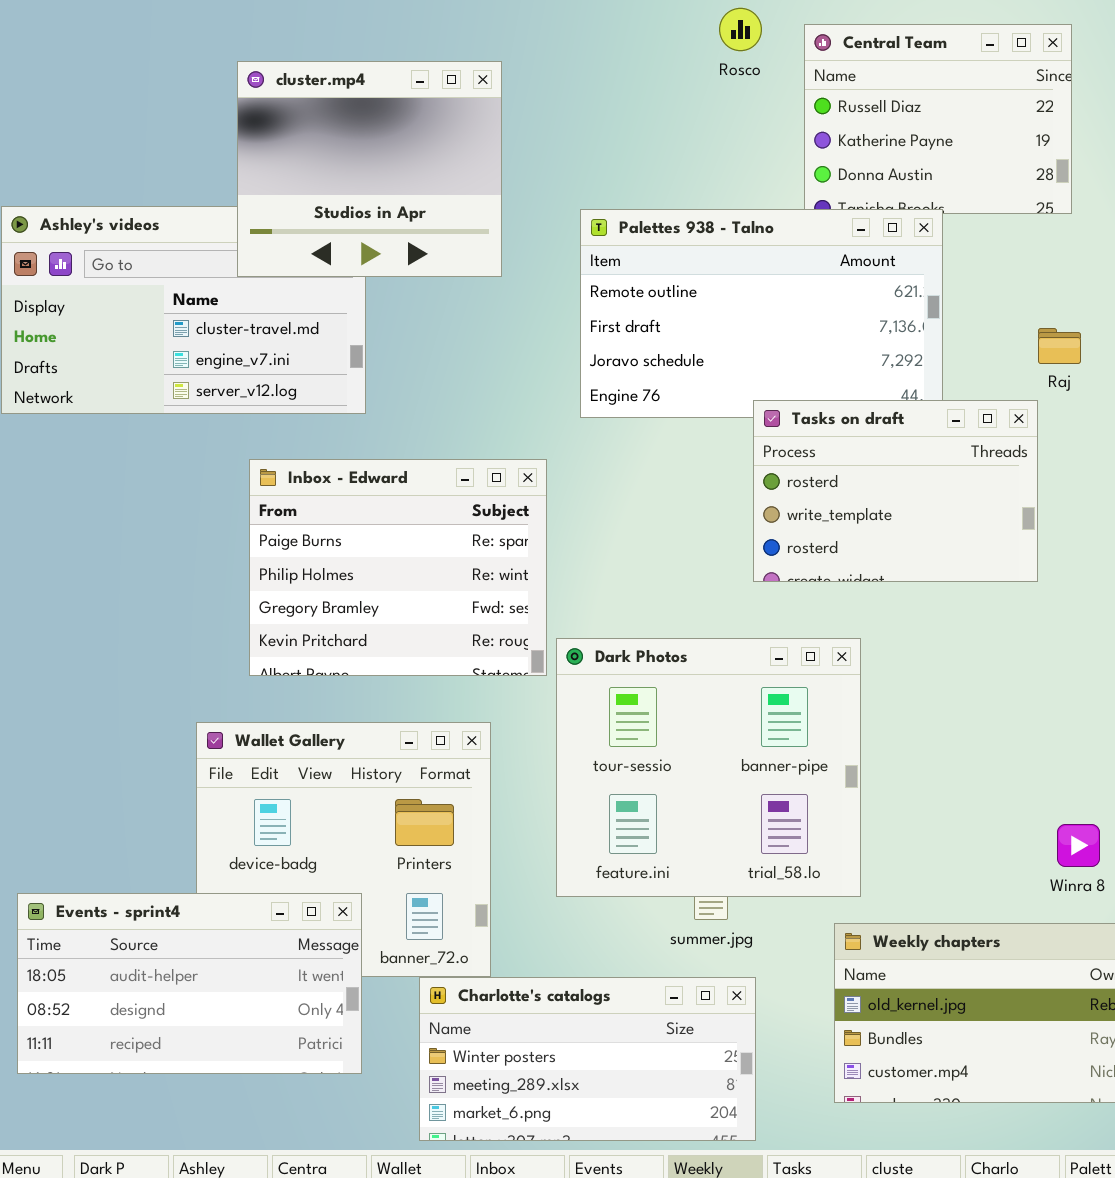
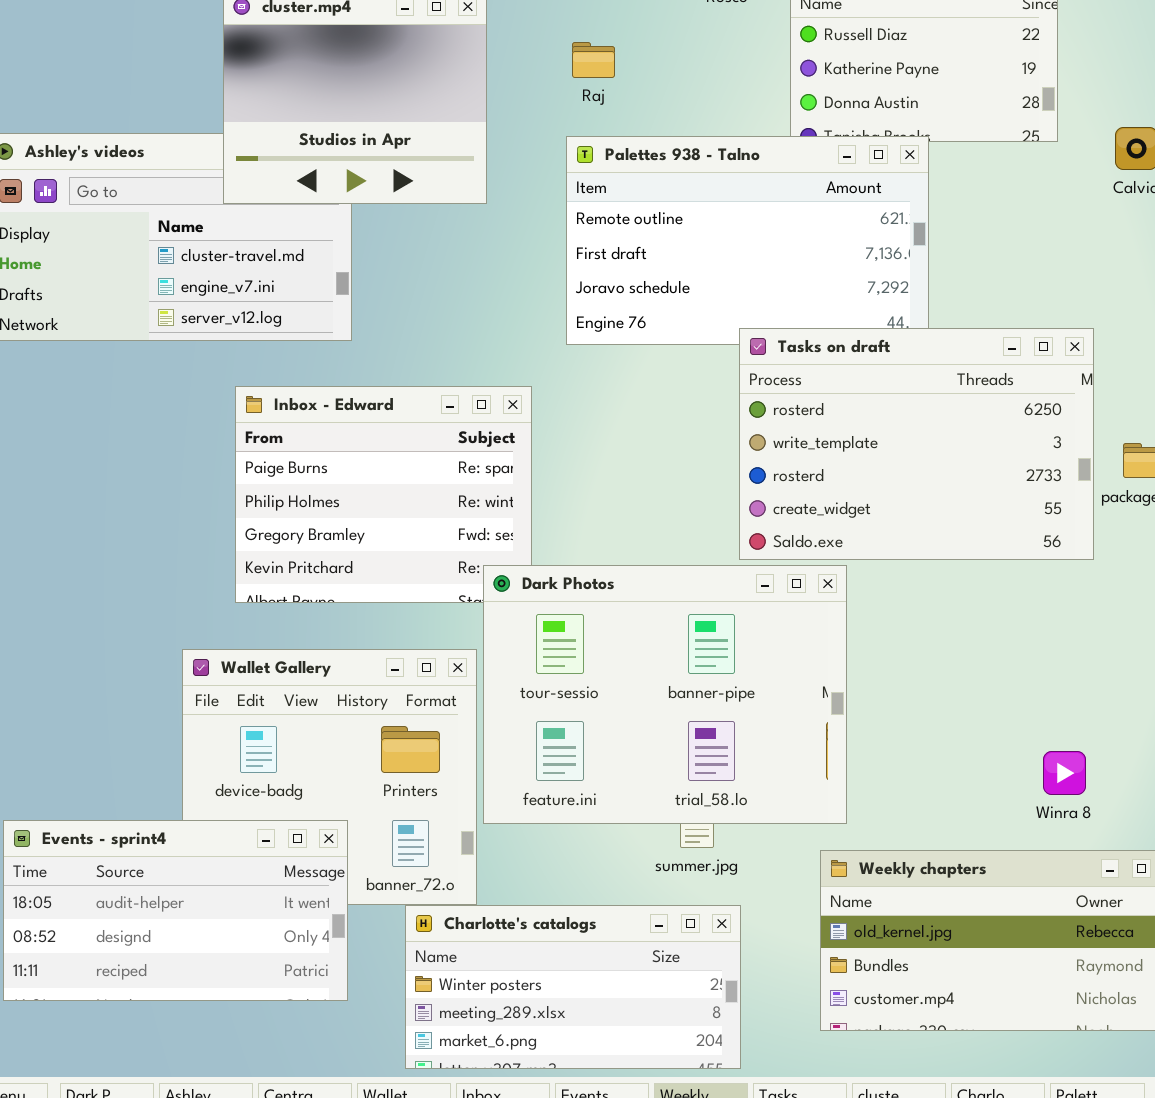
Raj: [1038,328,1081,364] -> [572,42,615,78], moved
Tasks on draft: [753,400,1038,582] -> [739,328,1094,560], resized
Dark Photos: [556,638,861,897] -> [483,565,847,824], resized

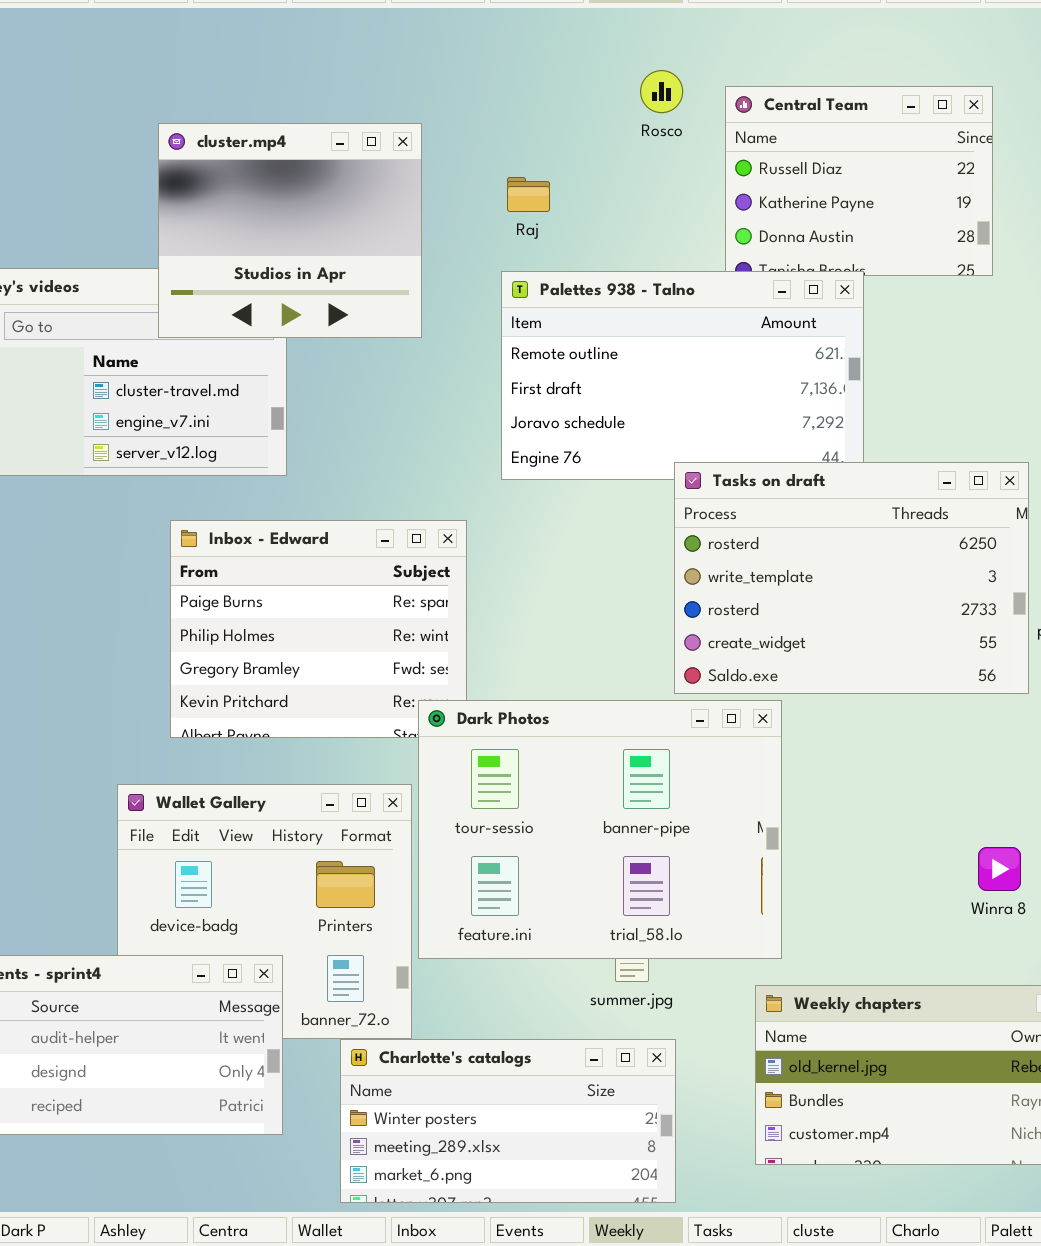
Winra 8: [1043,751,1086,795] -> [978,847,1021,891], moved

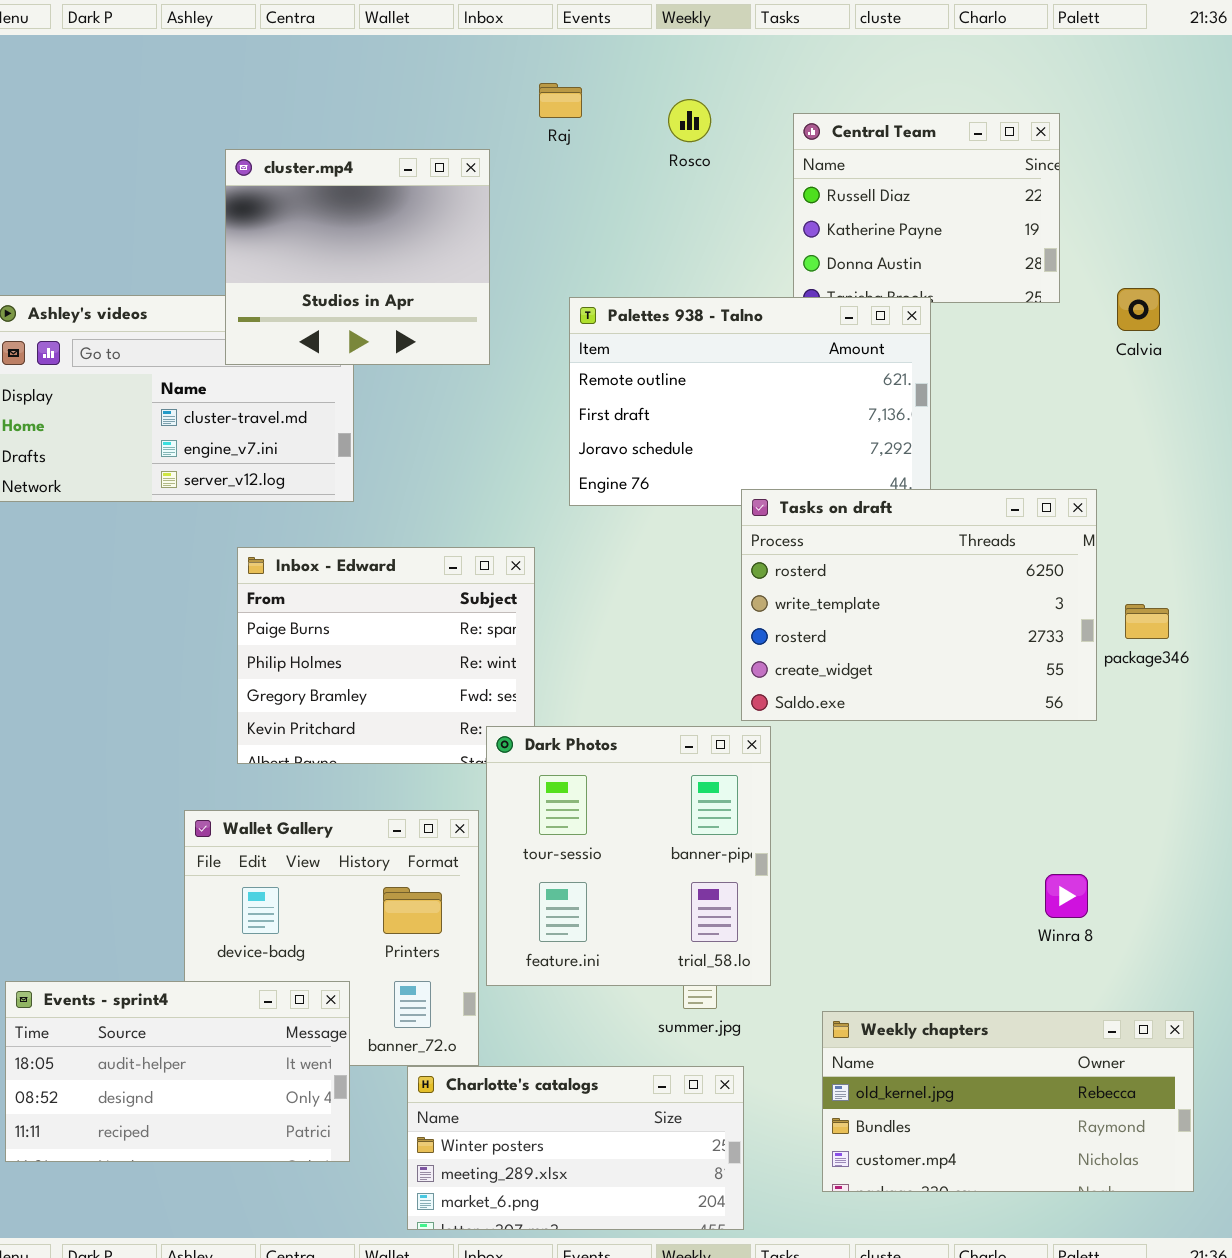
Rosco: [640,70,683,113] -> [668,99,711,142], moved
Raj: [507,177,550,212] -> [539,83,582,118], moved
Dark Photos: [418,700,782,959] -> [486,726,771,986], resized

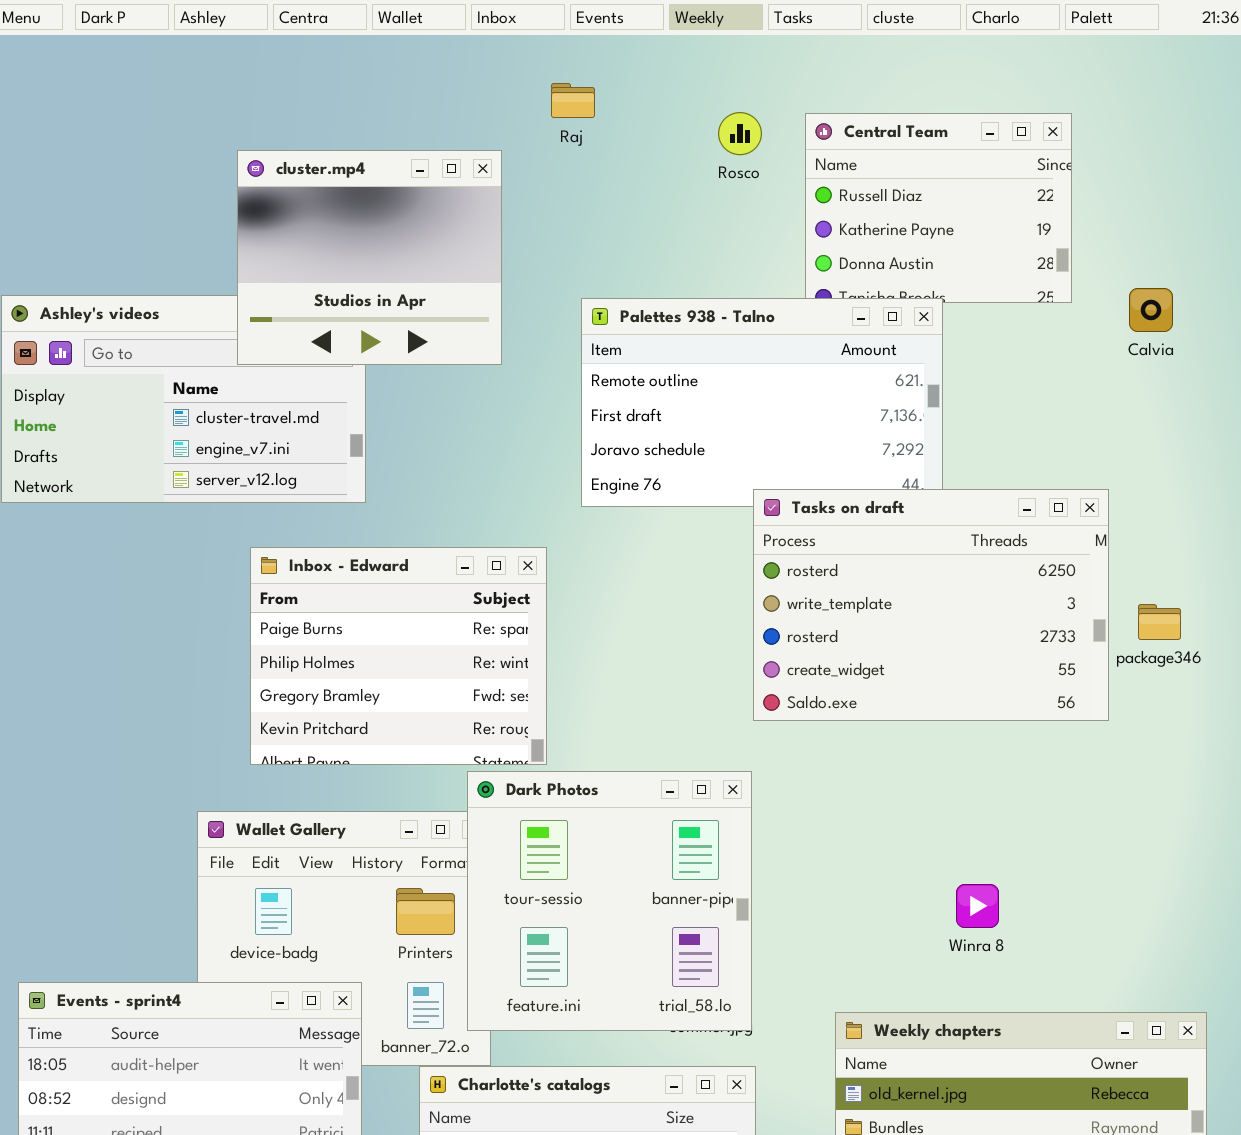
Rosco: [668,99,711,142] -> [718,112,762,155], moved
Dark Photos: [486,726,771,986] -> [467,771,752,1031], moved
Winra 8: [1045,874,1088,918] -> [956,884,999,928], moved

